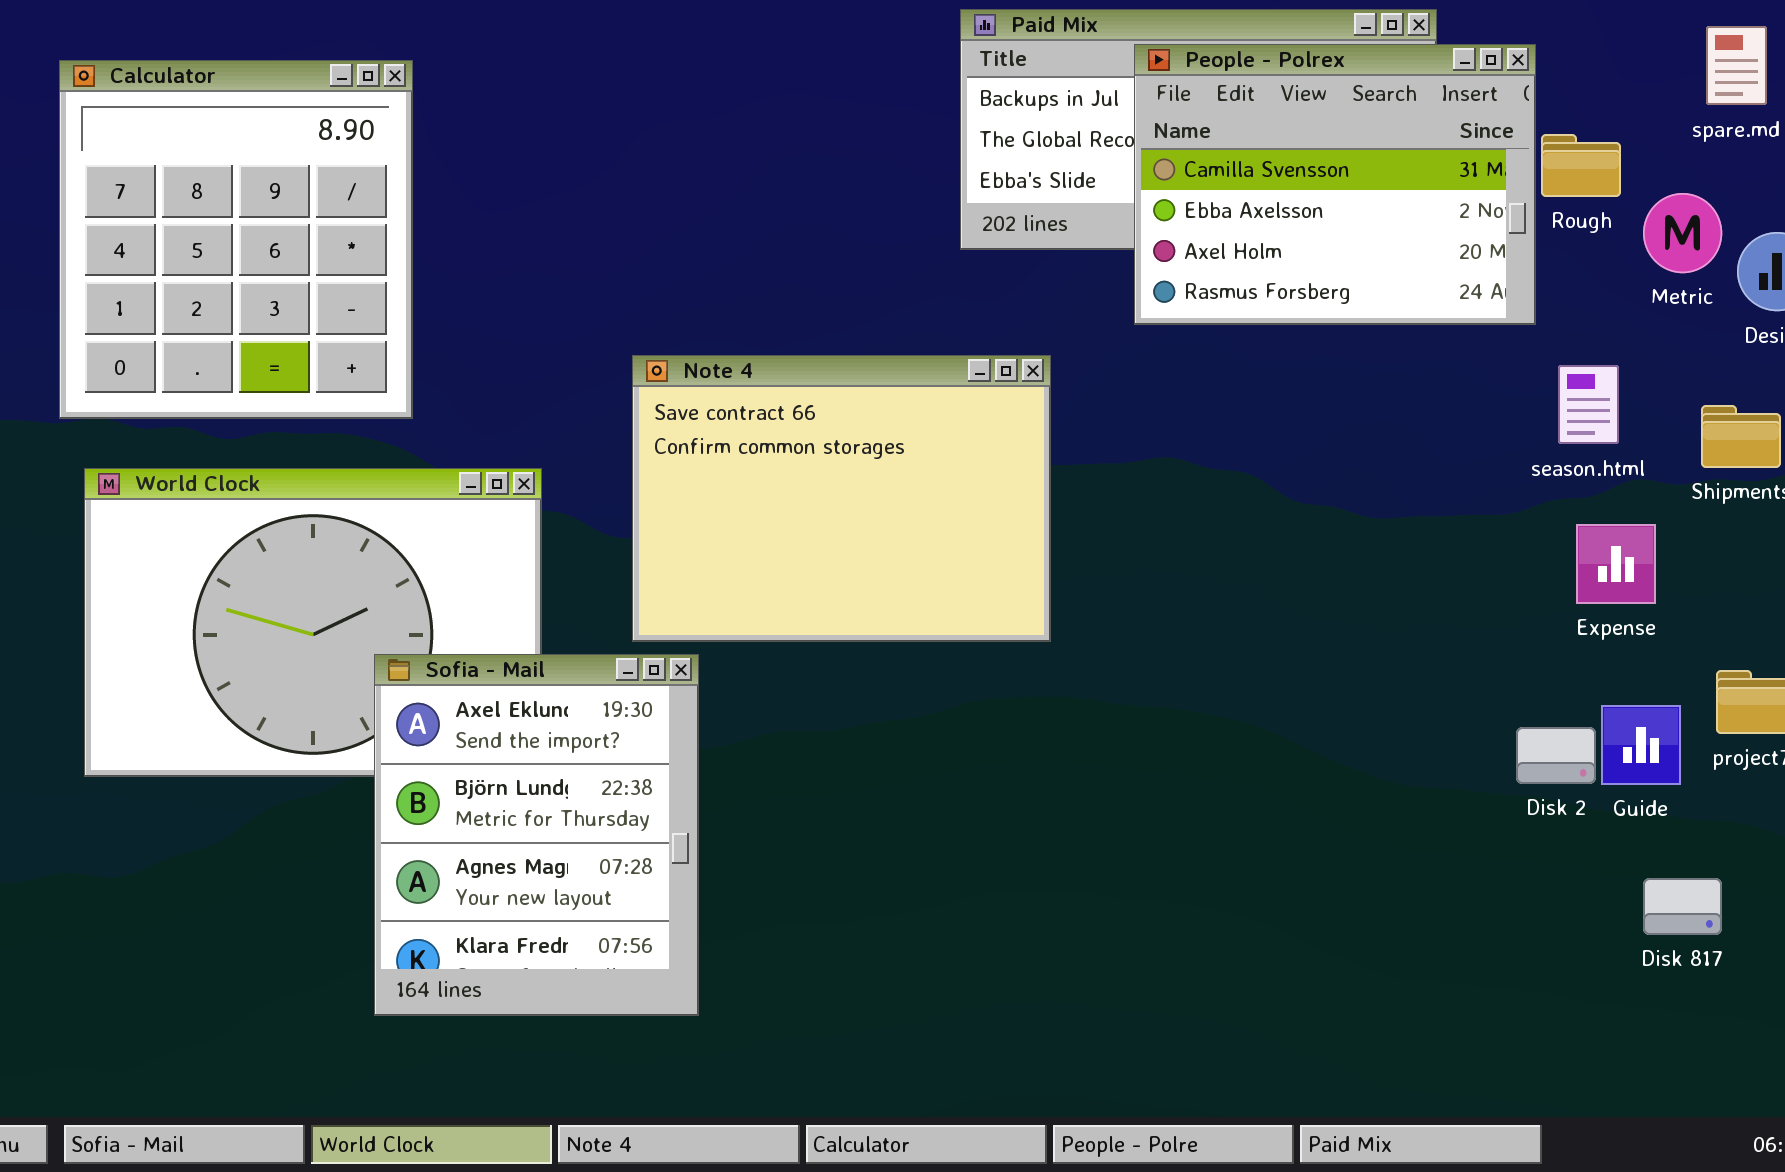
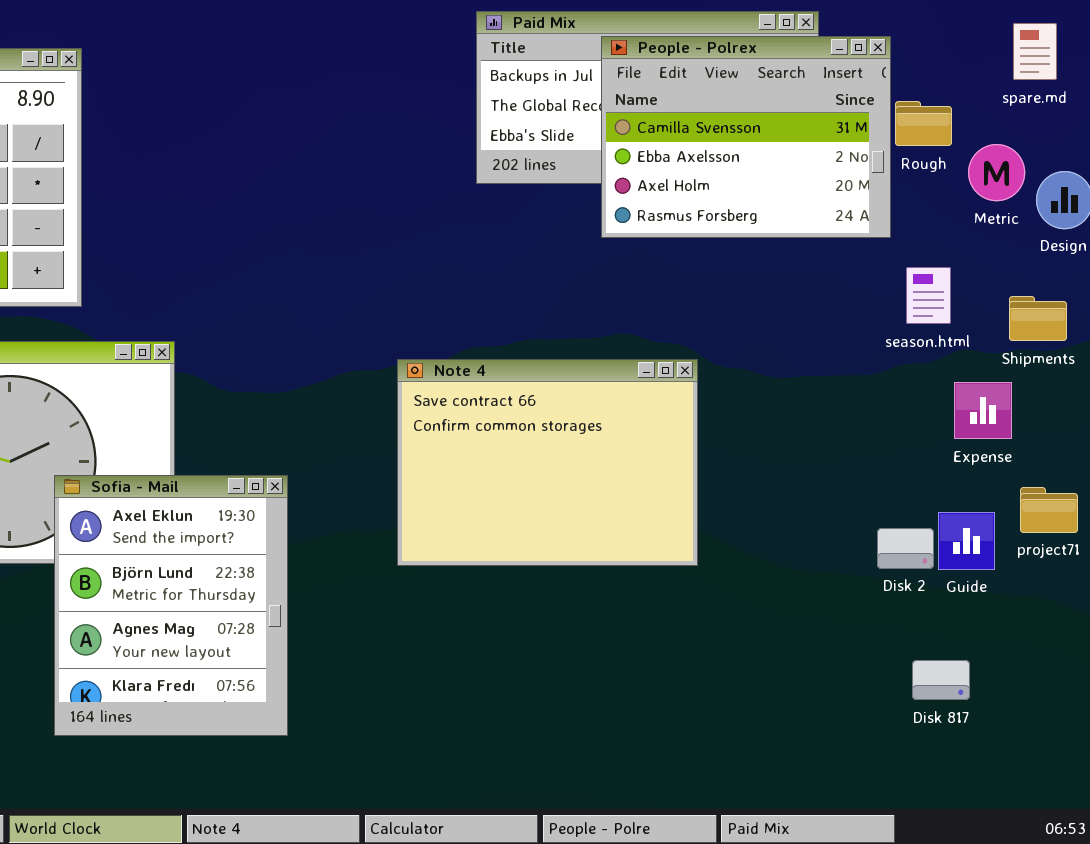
Note 4: [632,355,1051,642] -> [397,359,698,566], moved
Expense: [1576,524,1656,604] -> [954,382,1012,439], moved
Disk 817: [1643,878,1722,935] -> [912,660,970,700], moved

